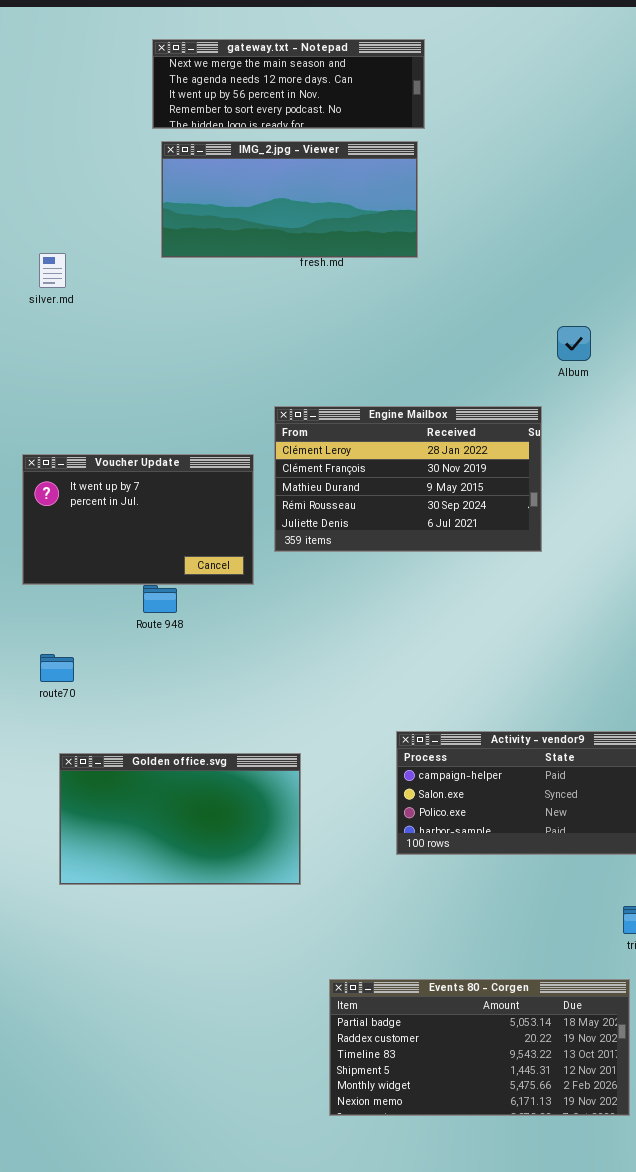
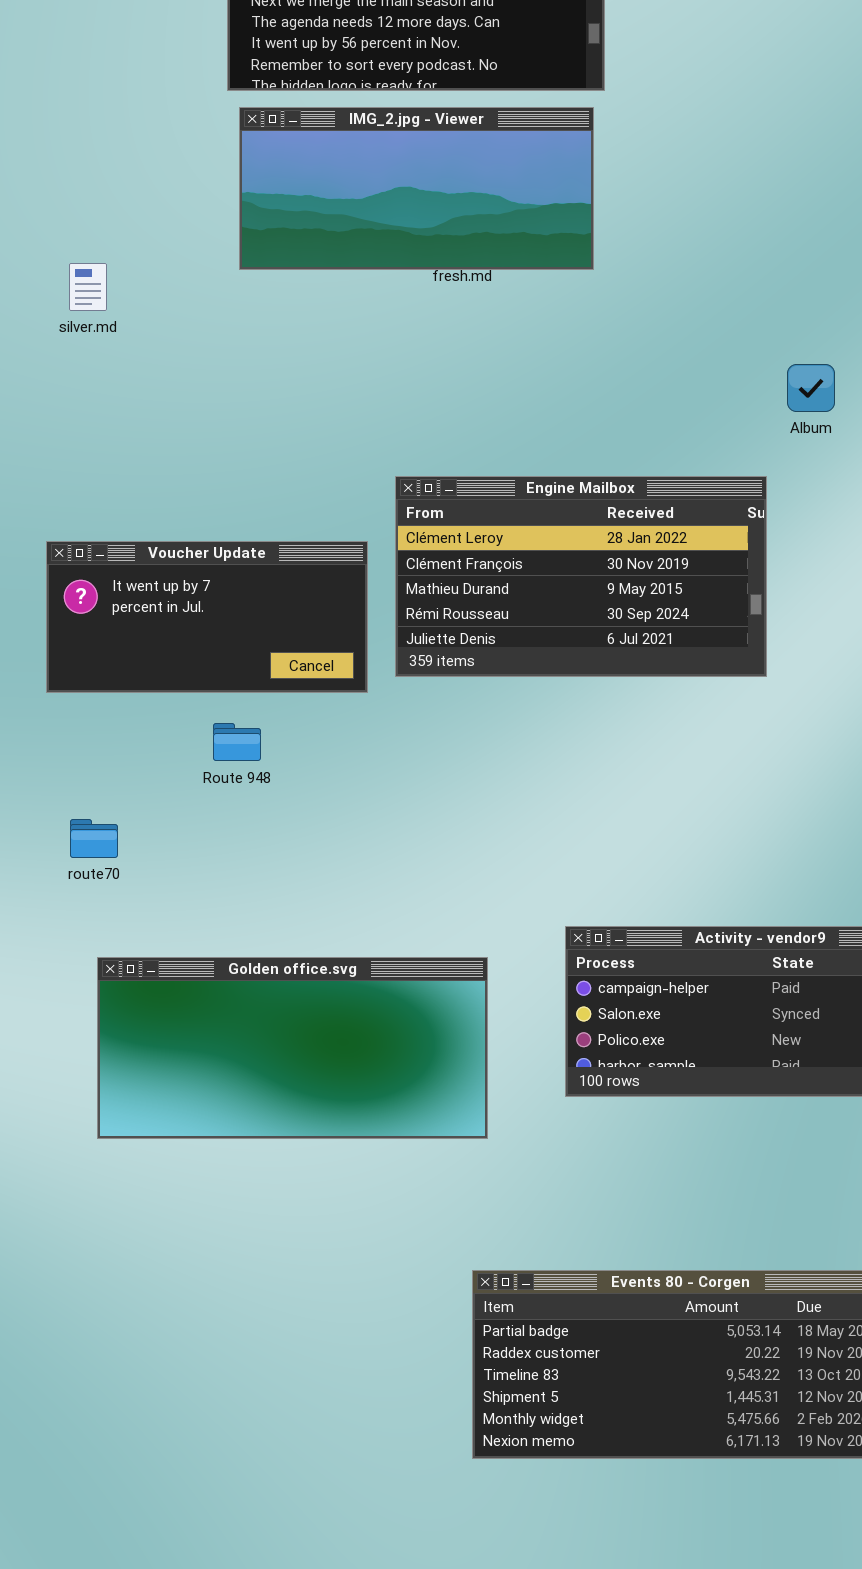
Voucher Update: [22,454,254,585] -> [46,541,368,693], resized
Golden office.svg: [59,753,301,885] -> [97,957,488,1139], resized

